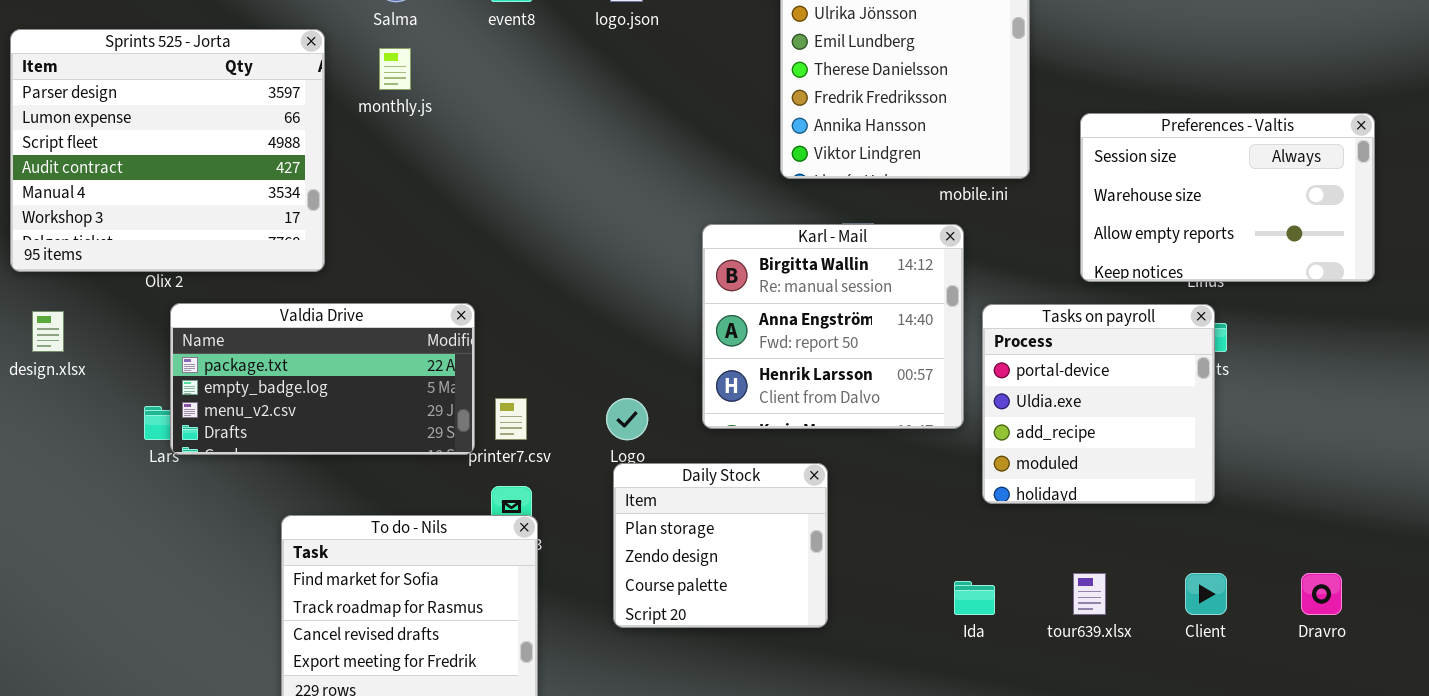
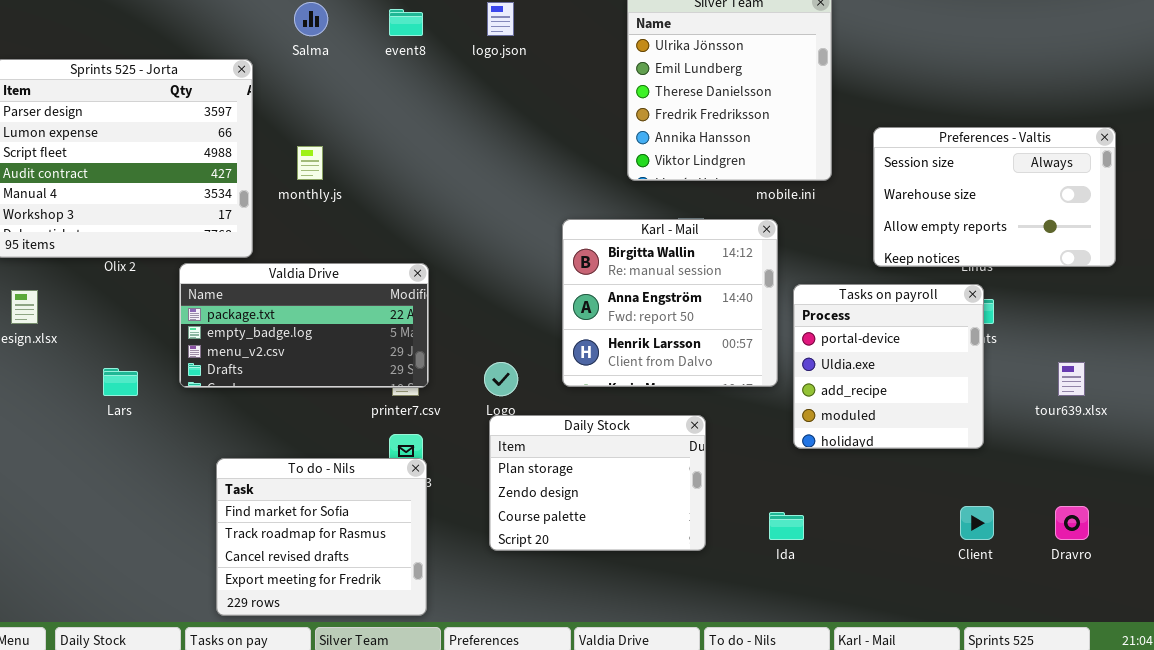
monthly.js: [379,48,411,90] -> [297,146,323,180], moved
Valdia Drive: [170,303,475,455] -> [179,263,429,388], moved
Daily Stock: [613,463,828,628] -> [489,415,706,551], resized
tour639.xlsx: [1073,573,1106,615] -> [1058,362,1085,396], moved

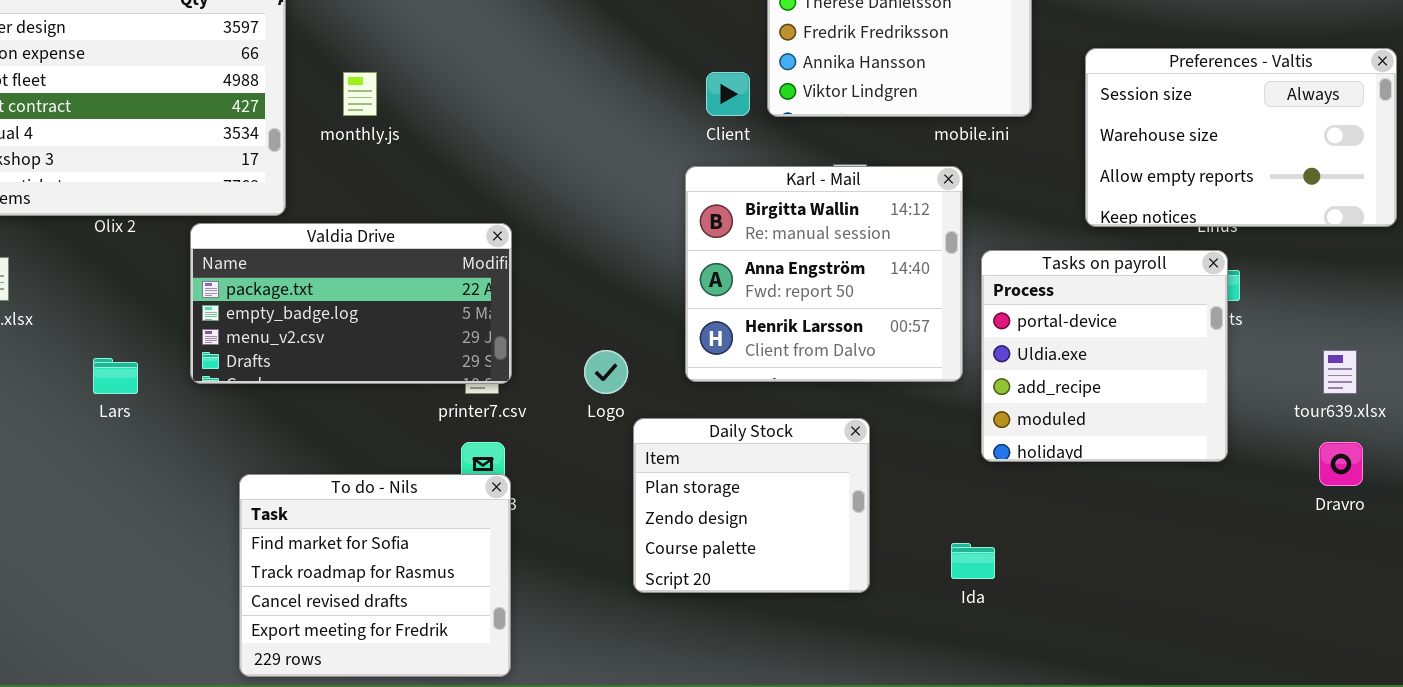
Daily Stock: [489,415,706,551] -> [633,418,870,593], resized
Client: [960,506,994,540] -> [706,72,750,116], moved
Dravro: [1055,506,1089,540] -> [1319,442,1363,486], moved

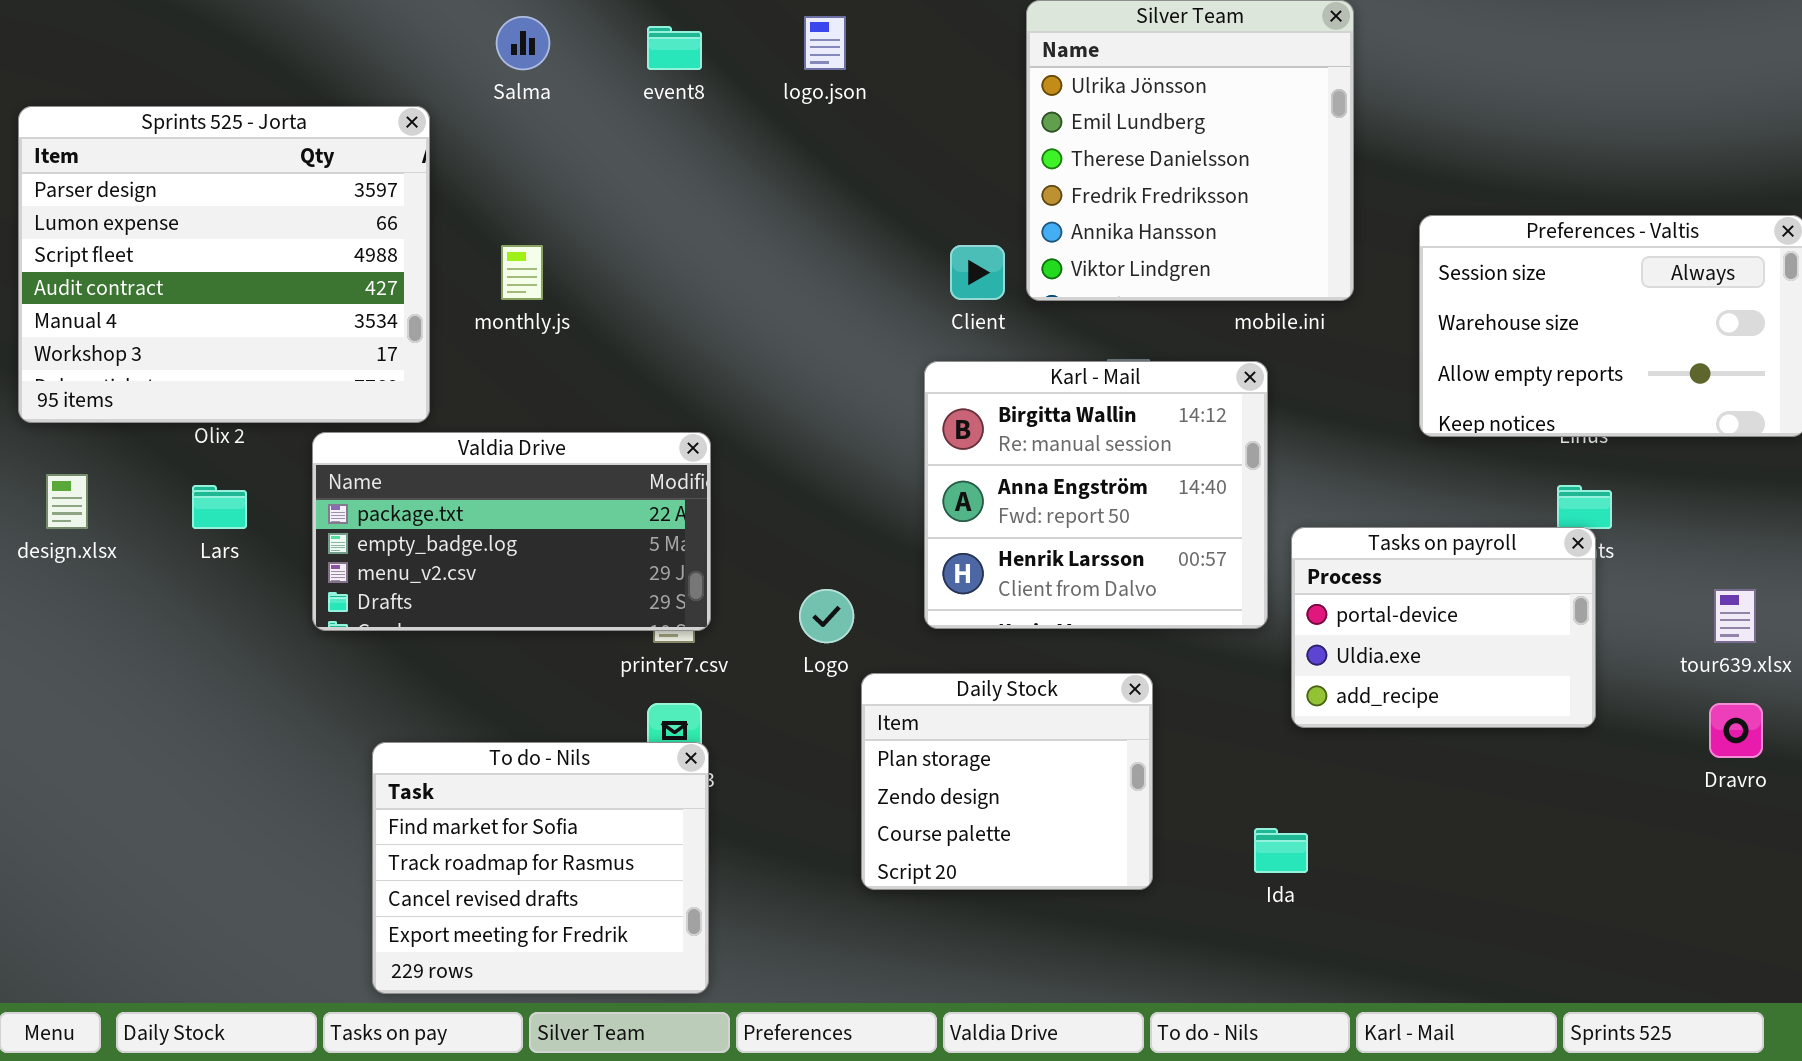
Tasks on payroll: [981,250,1228,462] -> [1291,527,1596,728], resized
Lars: [93,358,138,394] -> [192,485,247,529], moved

